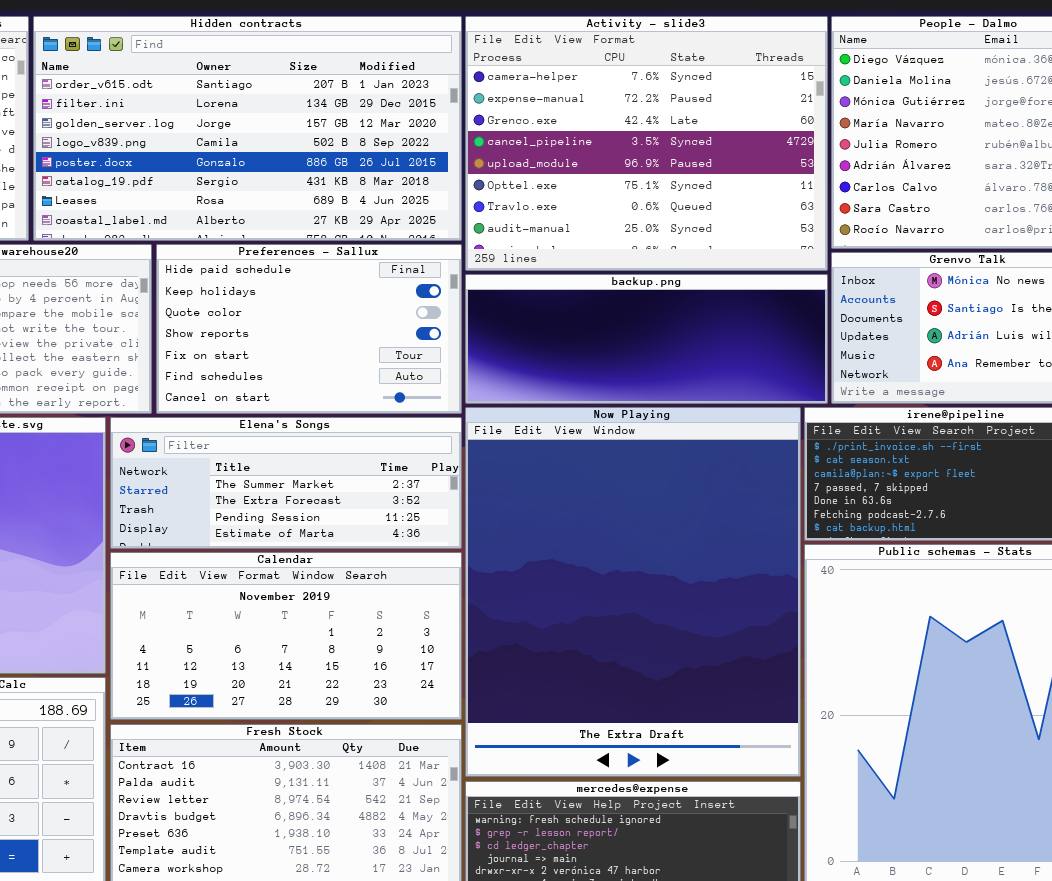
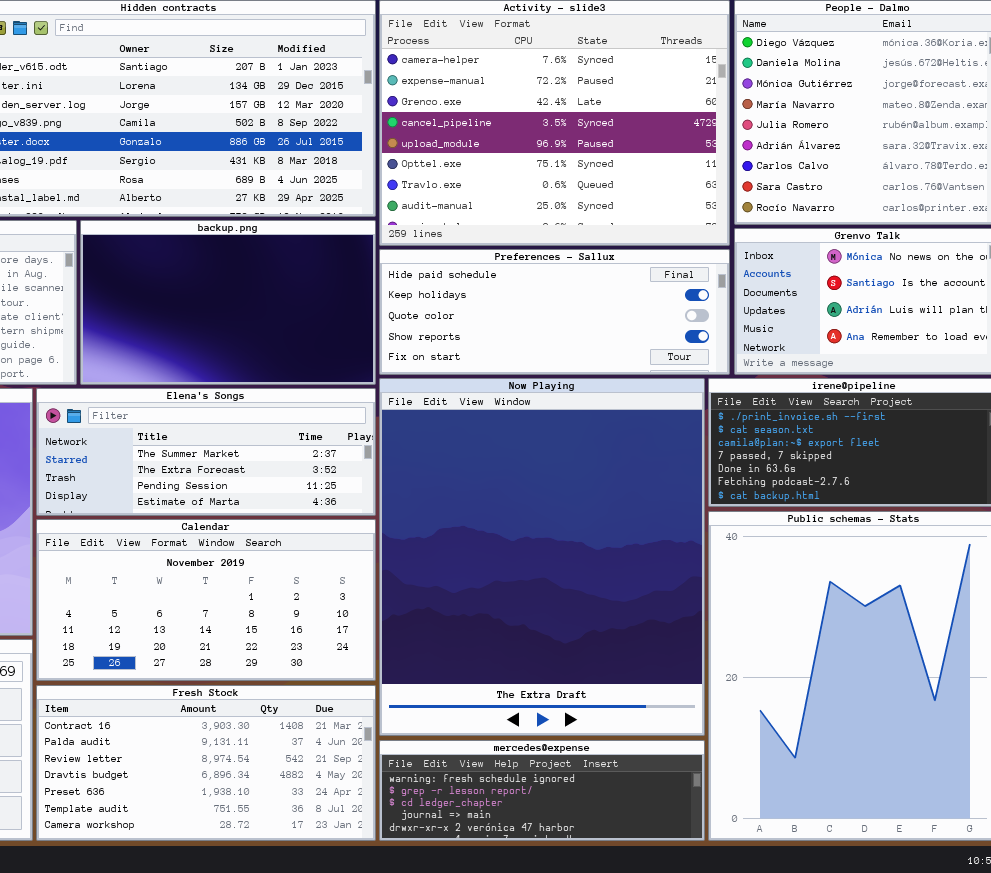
Preferences - Sallux: [156,244,462,414] -> [379,249,730,375], moved, resized
backup.png: [465,274,828,404] -> [80,220,376,385], moved, resized

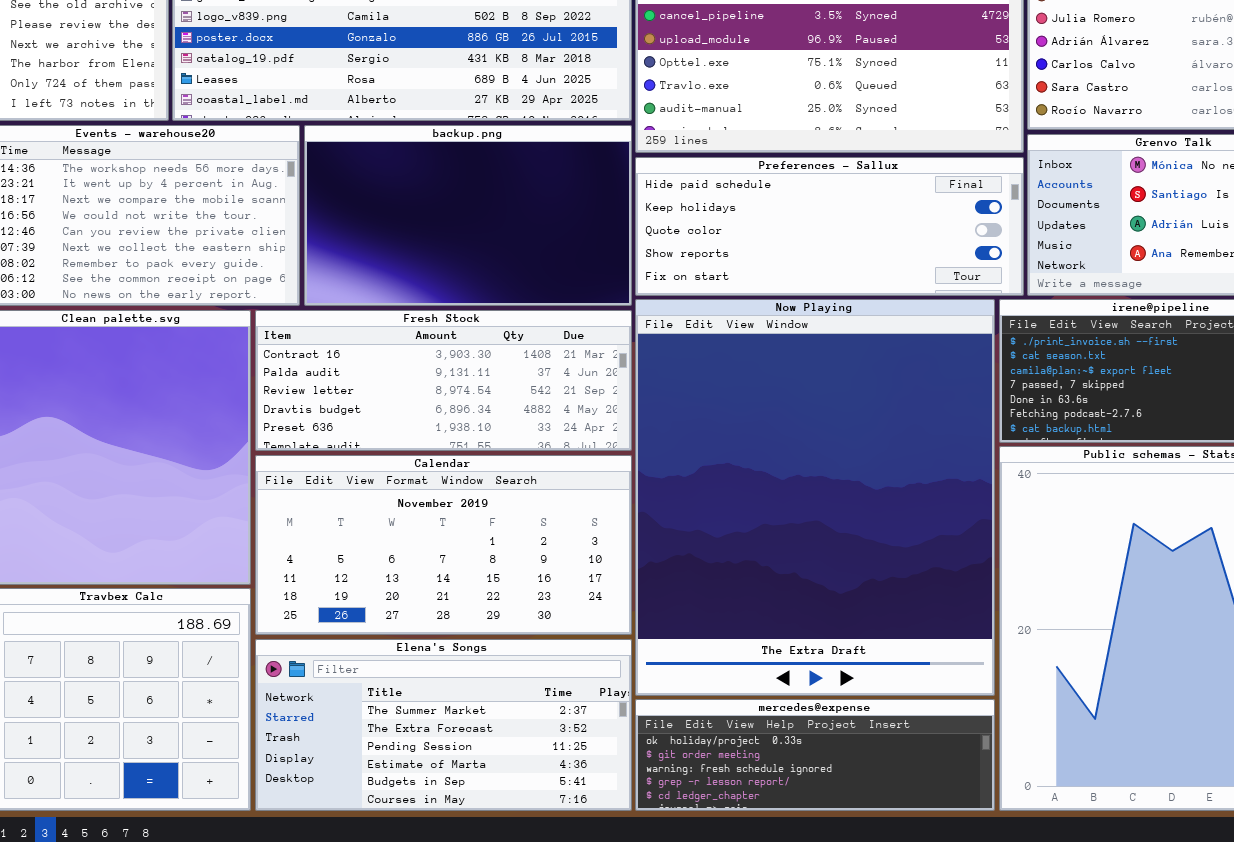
Elena's Songs: [36,388,376,516] -> [255,639,632,811], moved, resized
Fresh Stock: [36,685,376,841] -> [255,310,632,451], moved, resized
mercedes@expense: [379,740,705,841] -> [635,699,995,811], scrolled up 2 rows

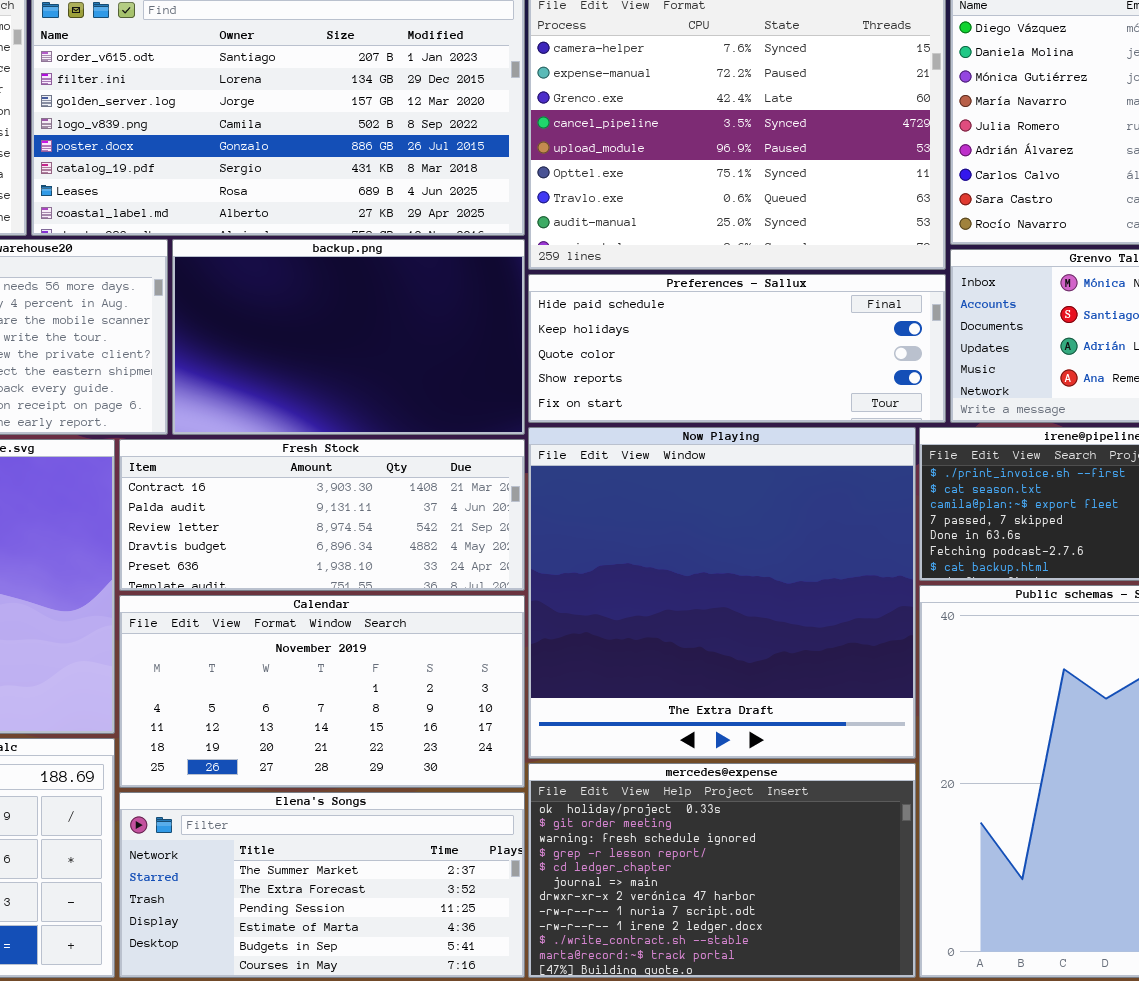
Now Playing: [635,299,995,696] -> [528,427,916,759], resized
mercedes@expense: [635,699,995,811] -> [528,763,916,978], resized

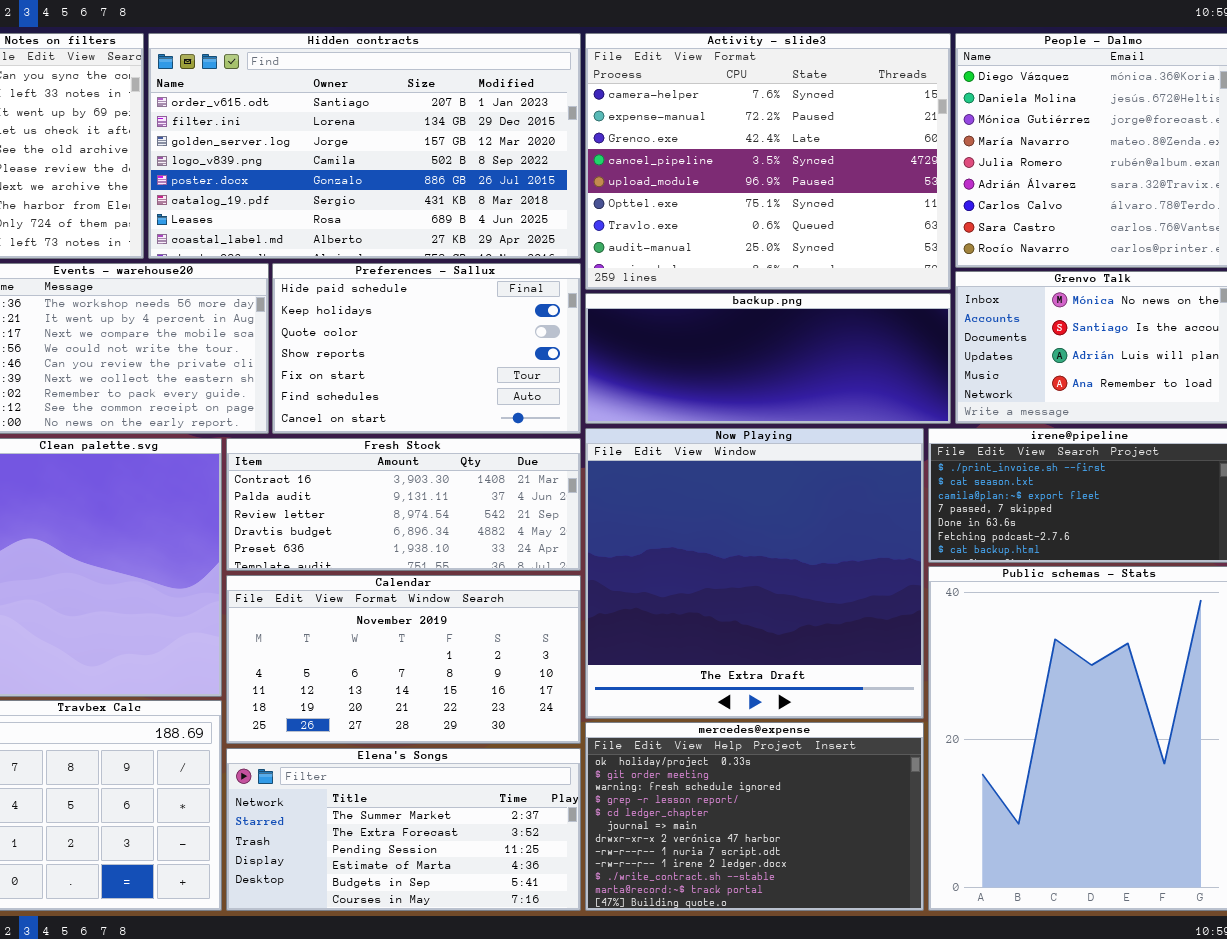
backup.png: [172,239,525,435] -> [585,293,951,424], moved, resized
Preferences - Sallux: [528,274,946,423] -> [272,263,581,434], moved, resized

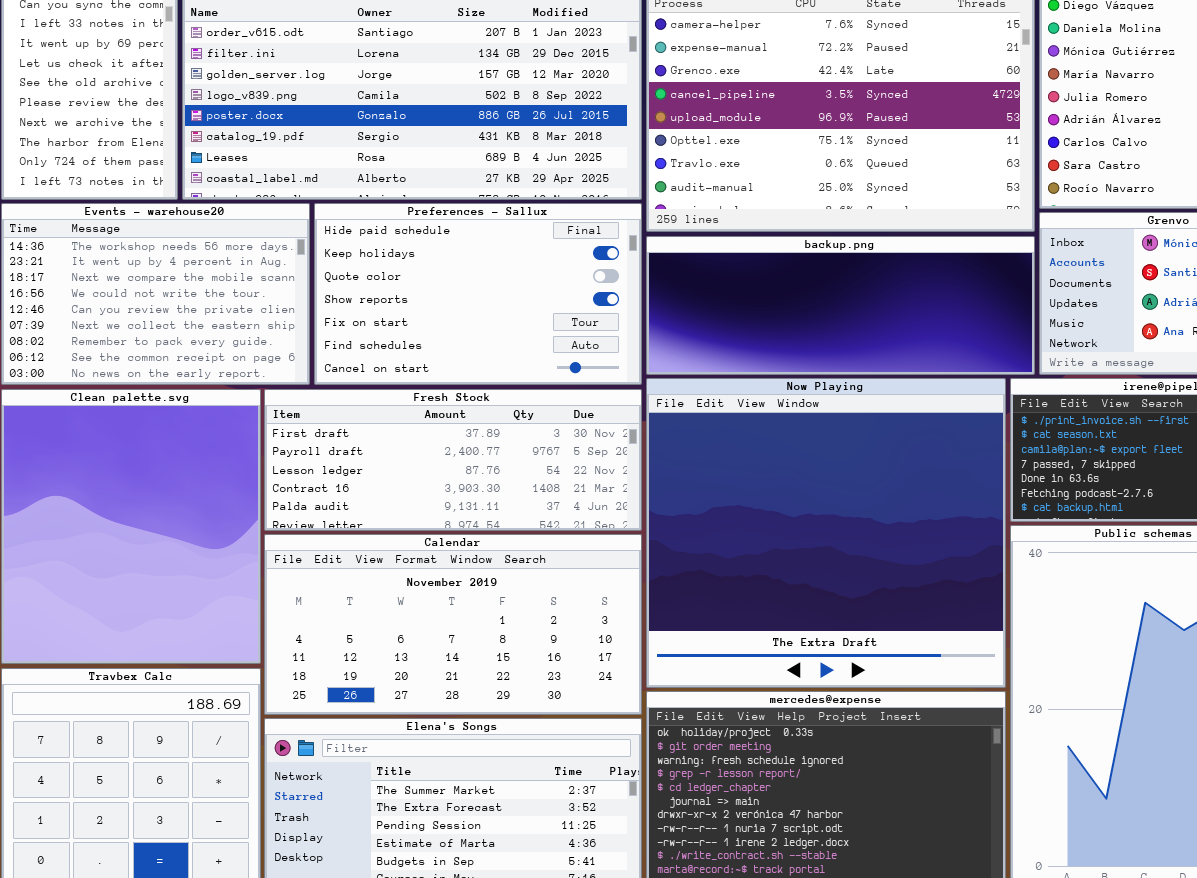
Fresh Stock: [226,438,581,571] -> [264,389,642,531], scrolled up 3 rows

